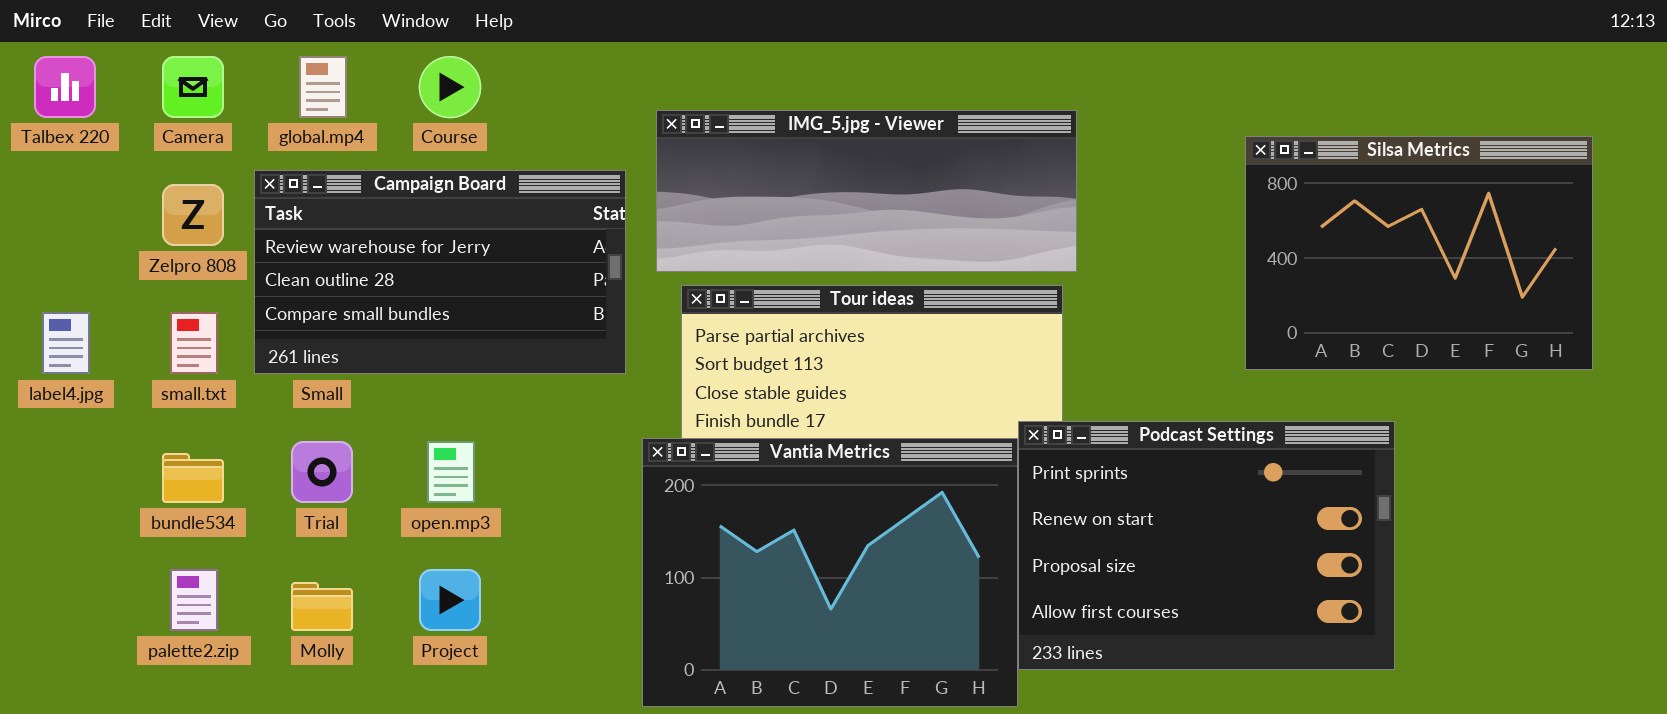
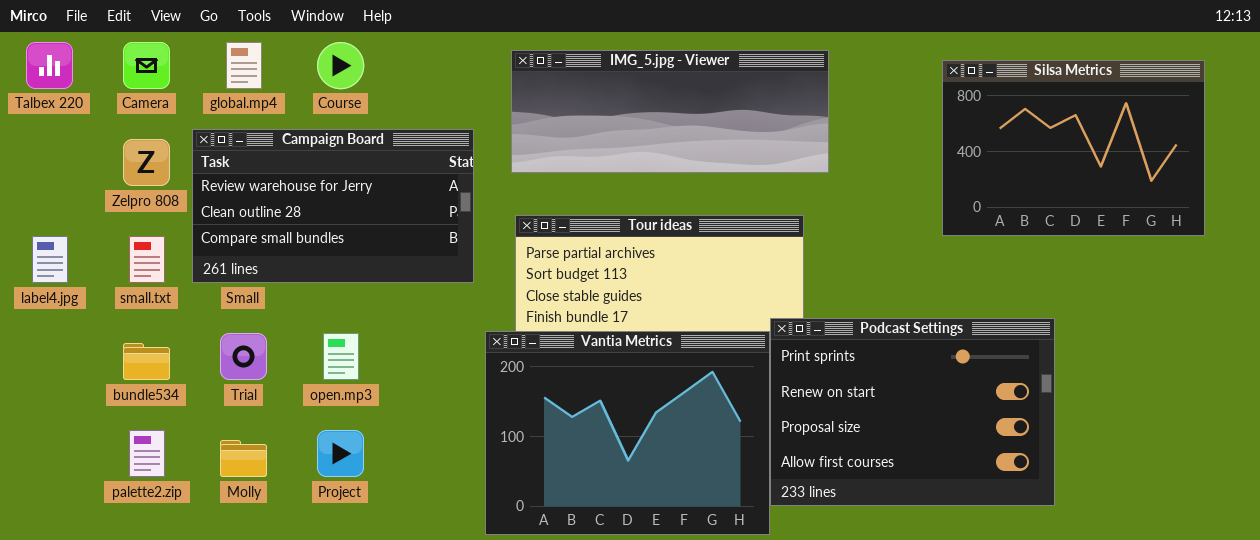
IMG_5.jpg - Viewer: [656,110,1077,272] -> [511,50,829,173], moved
Silsa Metrics: [1245,136,1593,370] -> [942,60,1205,236], moved

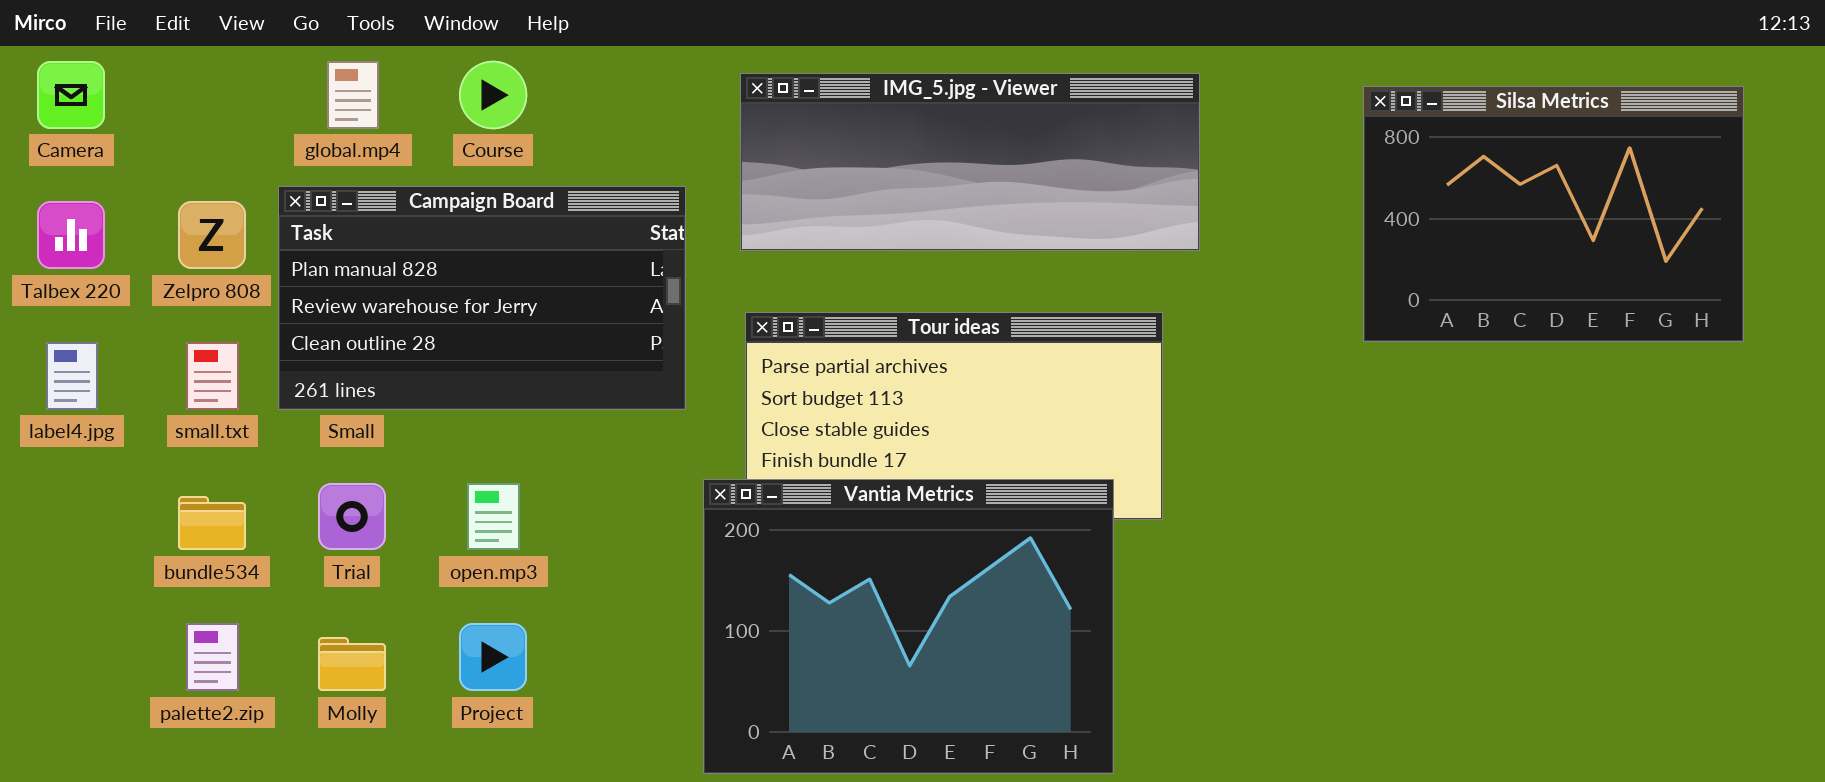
Talbex 220: [26,42,73,89] -> [37,201,105,269], moved
Camera: [123,42,170,89] -> [37,61,105,129], moved
Campaign Board: [192,129,474,283] -> [278,186,686,410], scrolled up 1 row
Podcast Settings: [770,318,1055,506] -> none, closed

